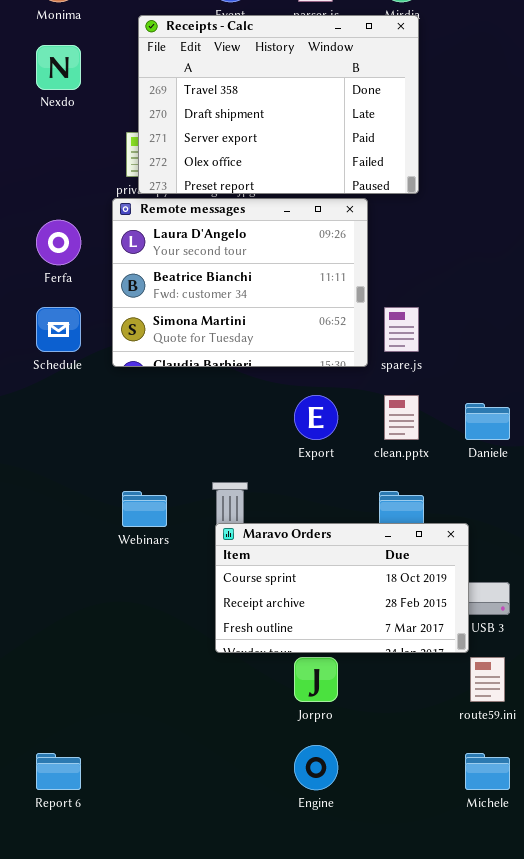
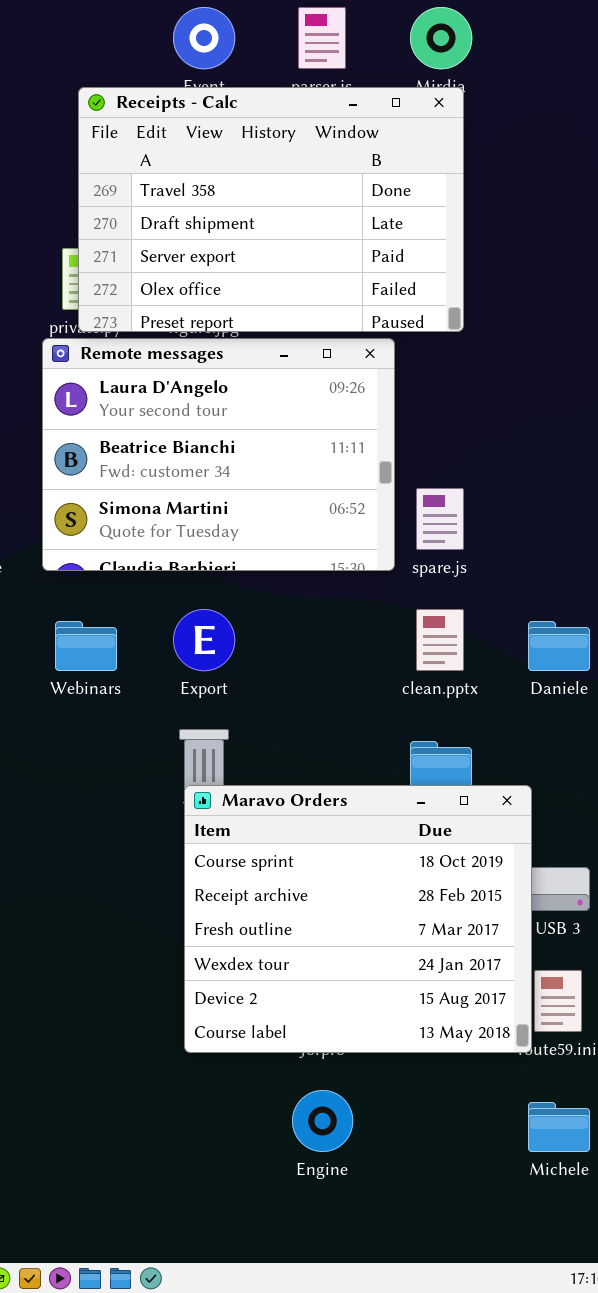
Export: [294,395,338,440] -> [173,609,235,671], moved
Webinars: [122,491,167,527] -> [55,621,117,671], moved
Maravo Orders: [215,523,469,653] -> [184,785,532,1053], resized

